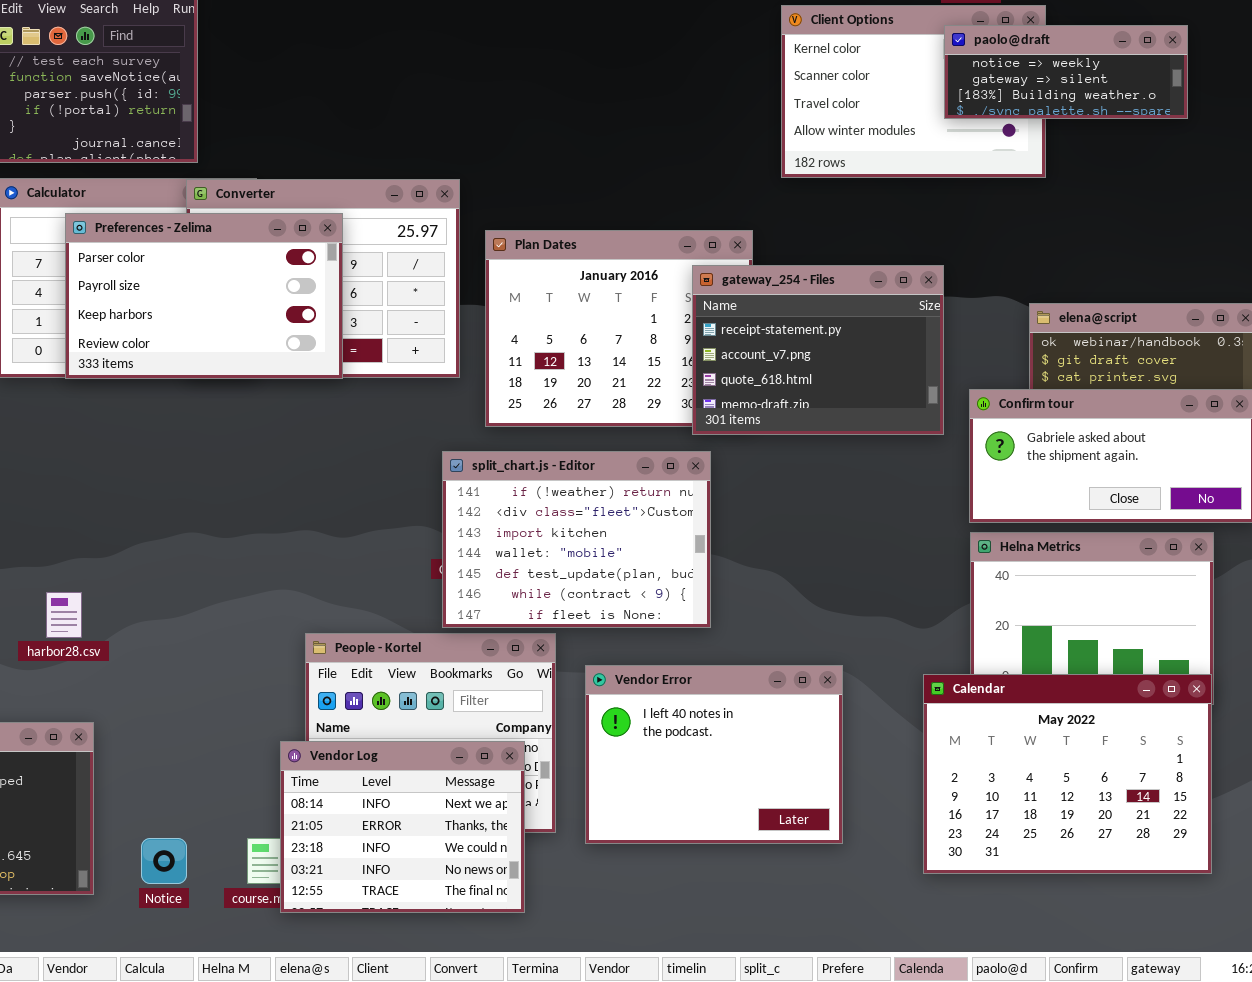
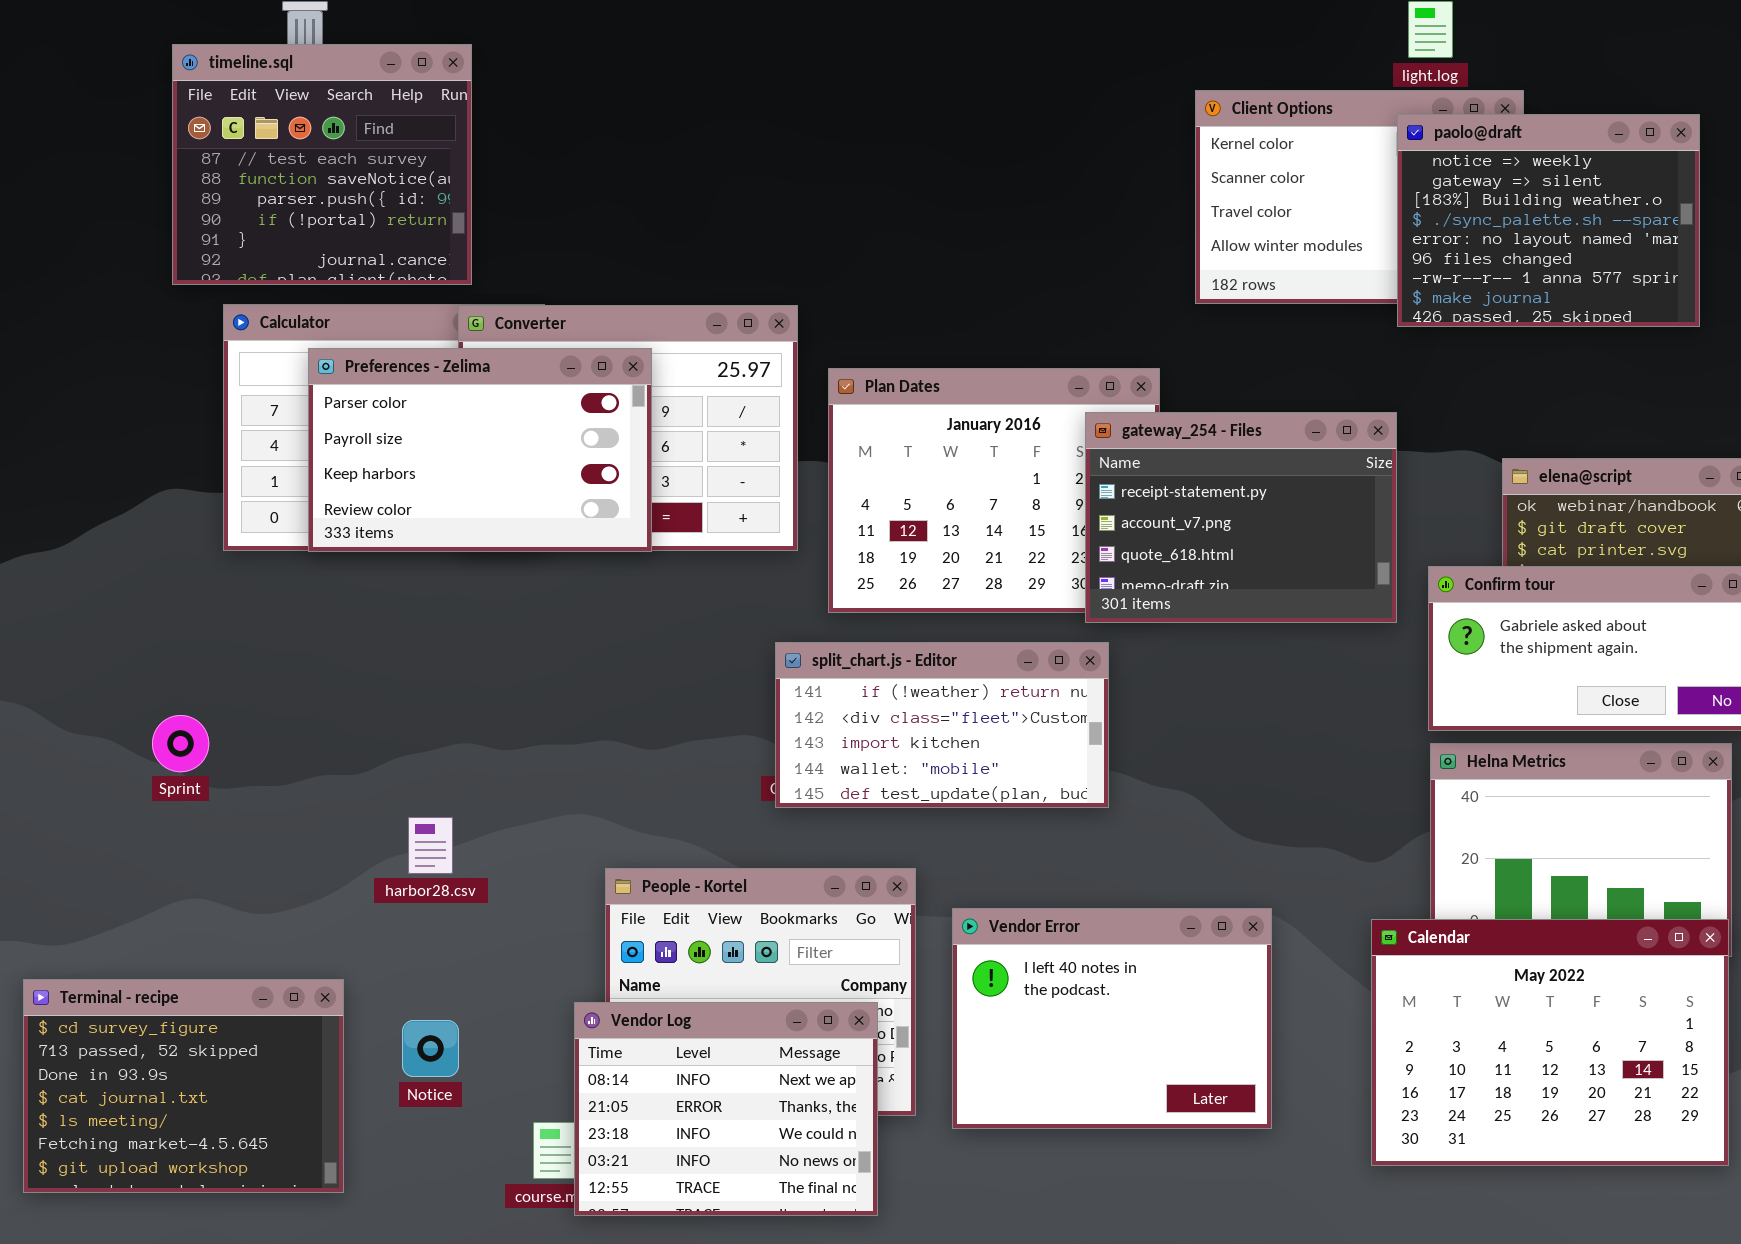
paolo@draft: [944,25,1188,119] -> [1397,114,1700,327], resized
split_chart.js - Editor: [442,451,711,628] -> [775,642,1109,808], resized
harbor28.csv: [46,592,82,638] -> [408,817,453,874], moved
Notice: [141,838,187,884] -> [402,1020,459,1077], moved

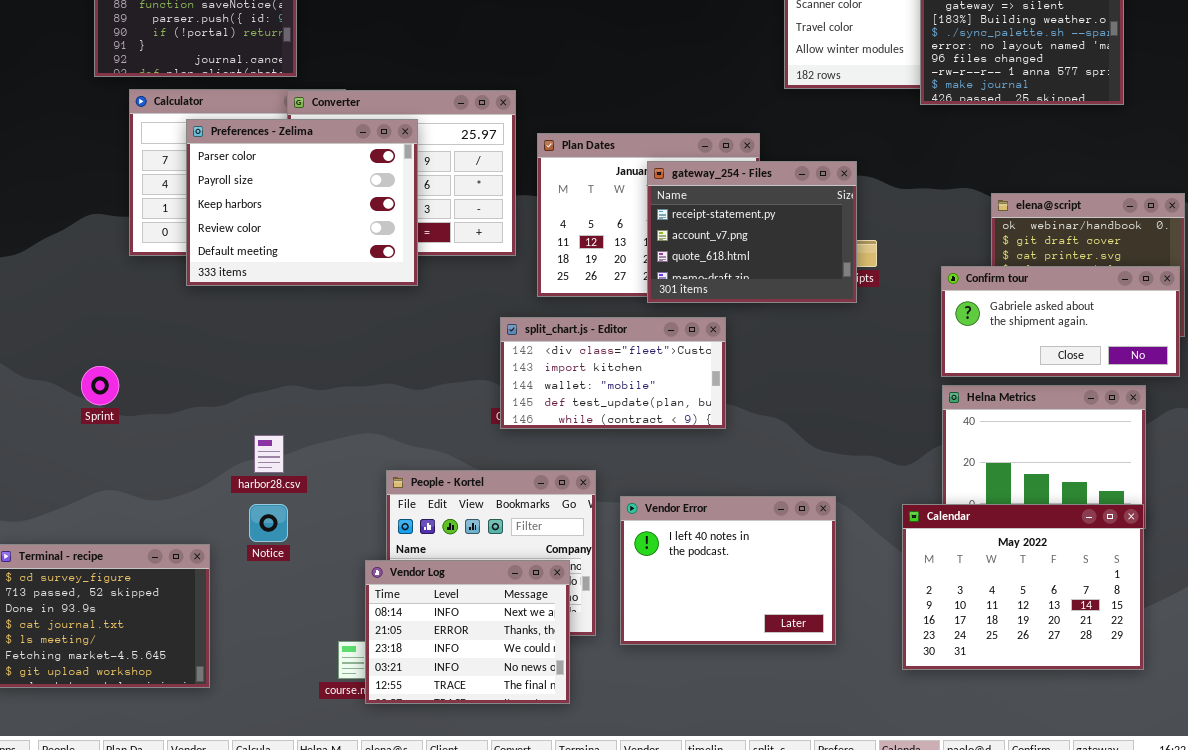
Preferences - Zelima: [308,348,652,552] -> [186,119,418,286], resized
gateway_254 - Files: [1085,412,1397,623] -> [647,161,857,303], moved
split_chart.js - Editor: [775,642,1109,808] -> [500,317,726,429], scrolled down 1 row
Notice: [402,1020,459,1077] -> [249,504,288,542], moved

